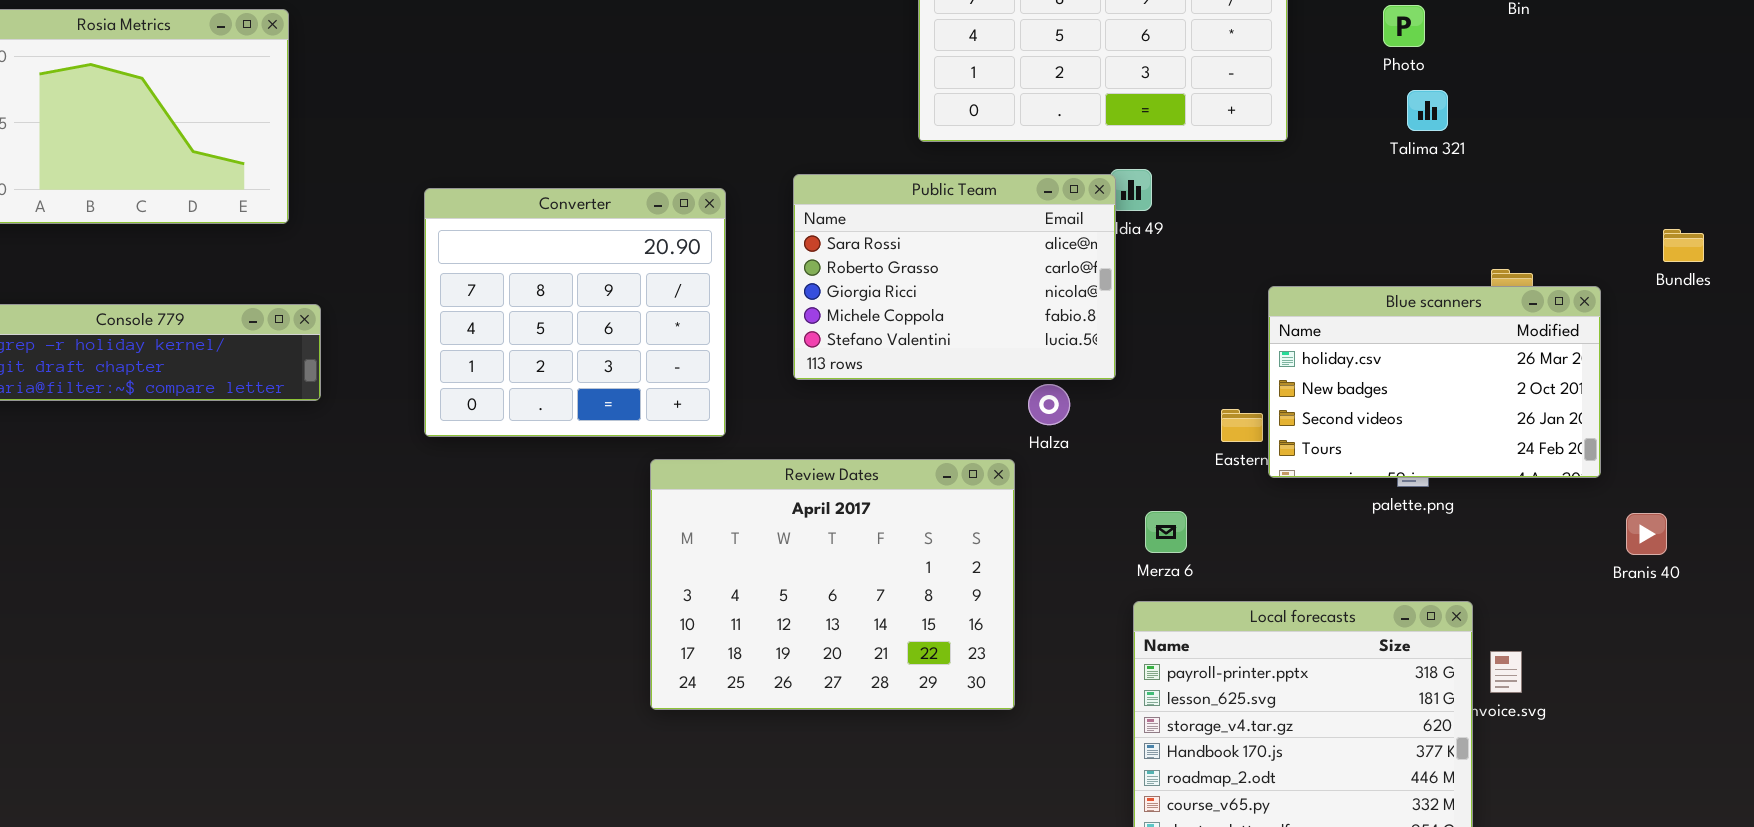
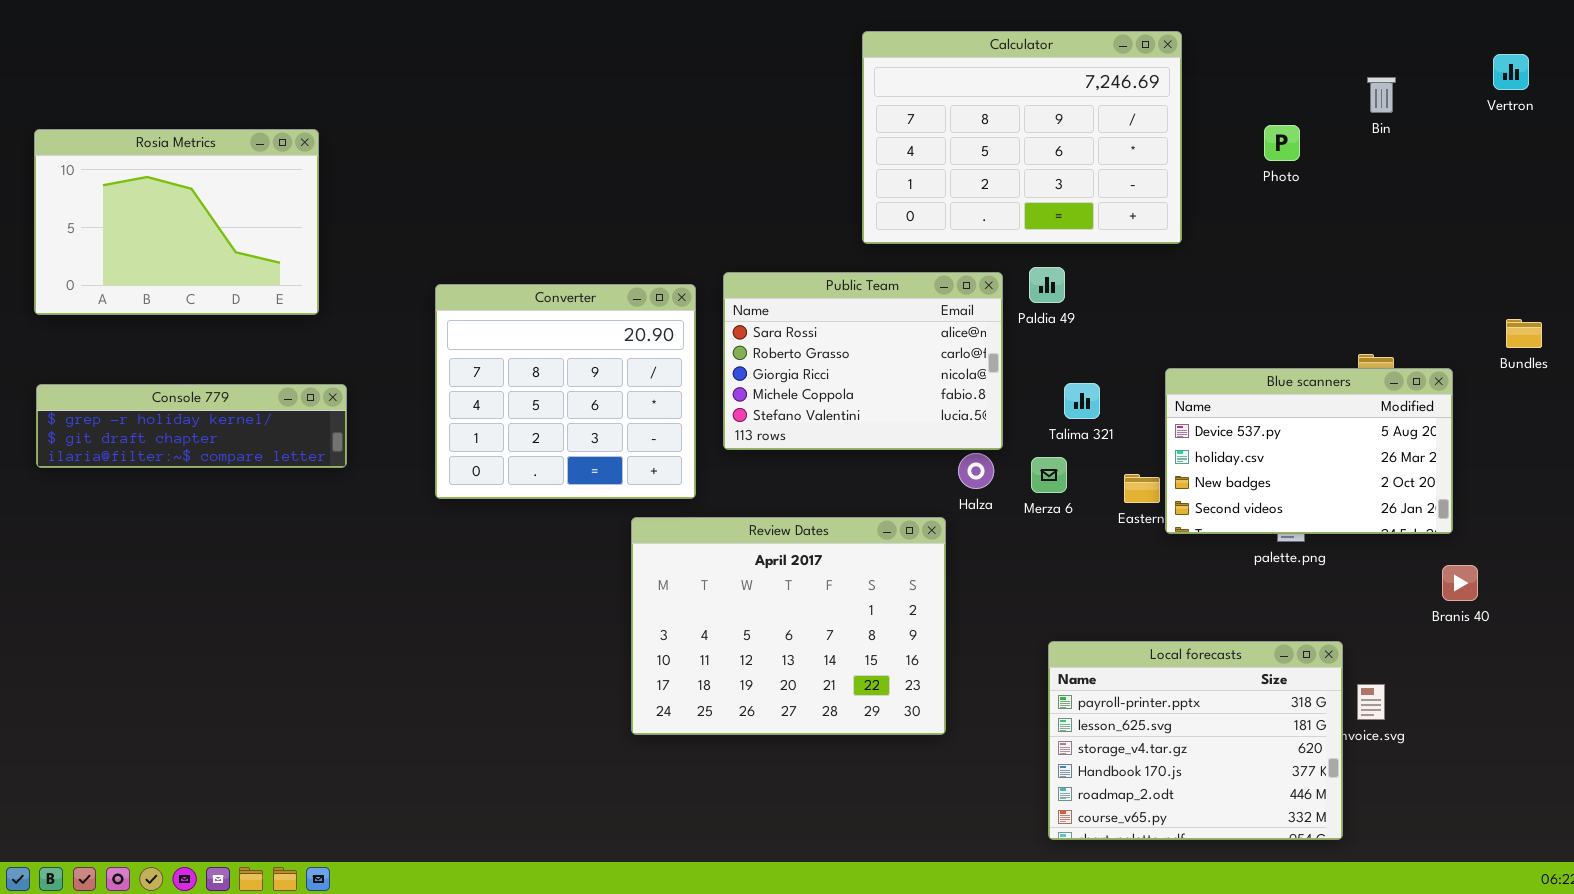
Talima 321: [1407,90,1448,131] -> [1064,383,1100,419], moved
Public Team: [793,174,1116,380] -> [723,272,1003,450], moved
Blue scanners: [1268,286,1601,478] -> [1165,368,1453,534], scrolled up 1 row
Merza 6: [1145,511,1187,553] -> [1031,457,1067,493], moved
Branis 40: [1626,513,1667,555] -> [1442,565,1478,601], moved

